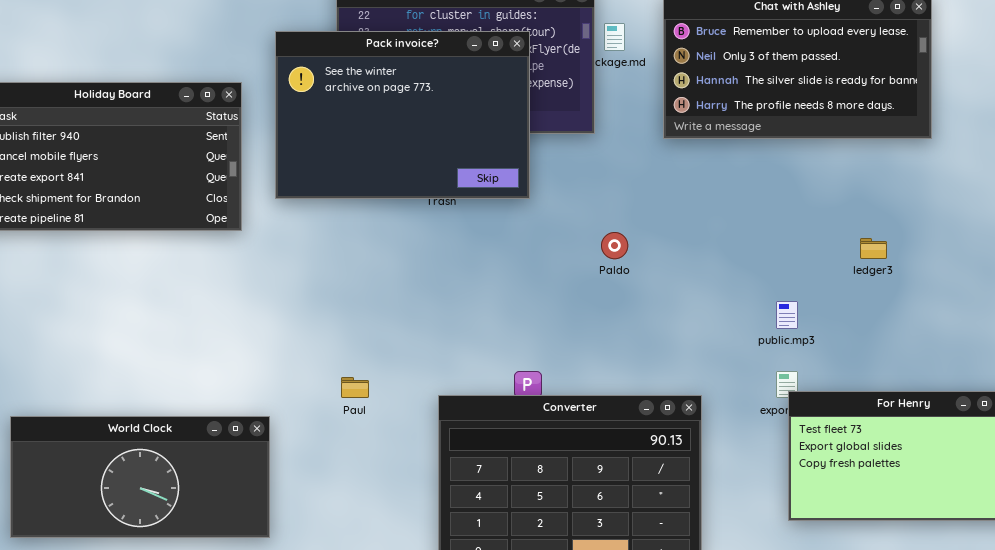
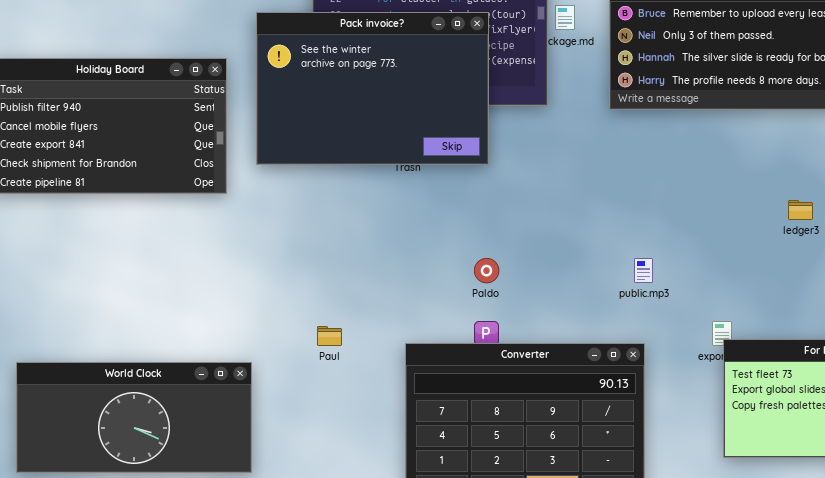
Paldo: [601,232,628,259] -> [474,258,499,283], moved
public.mp3: [776,301,798,329] -> [634,258,653,283], moved

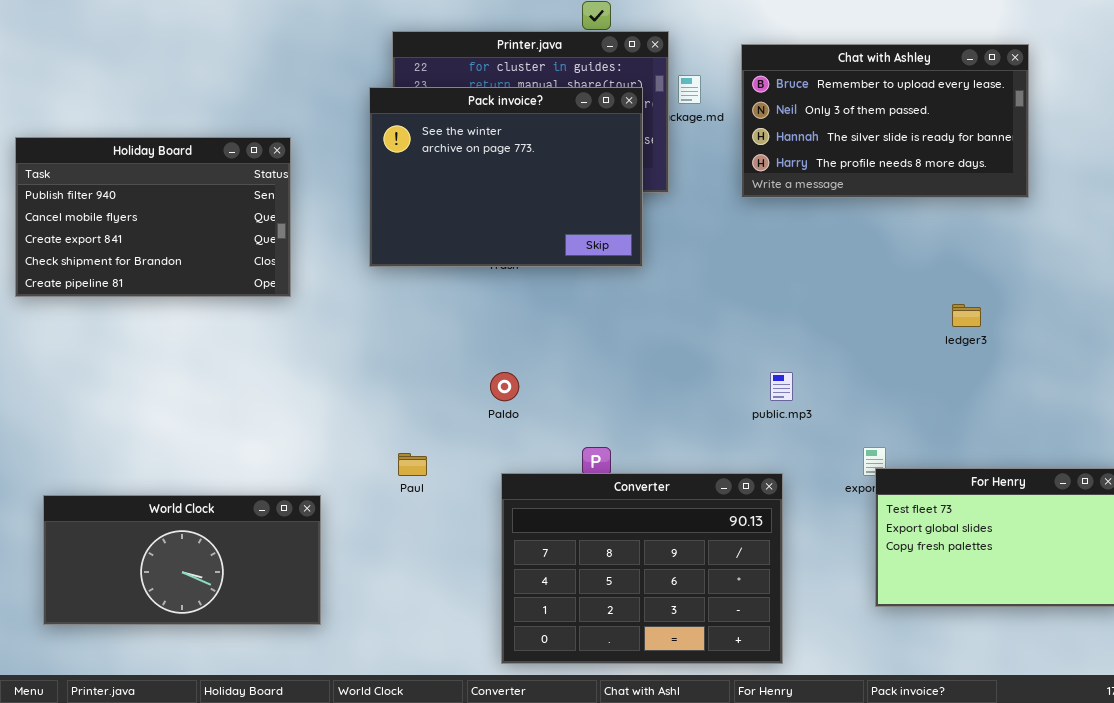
Pack invoice?: [256,12,489,165] -> [369,87,643,267], moved
Paldo: [474,258,499,283] -> [490,372,519,401], moved

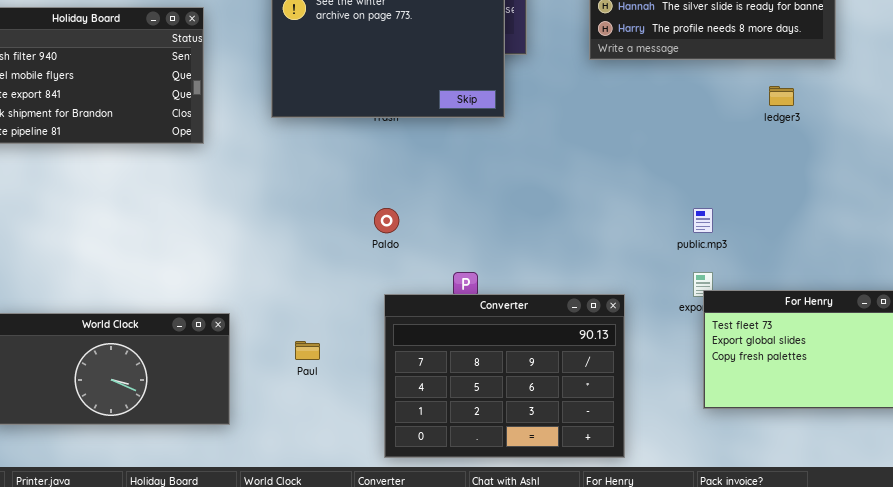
ledger3: [952,304,981,327] -> [769,86,794,106], moved
public.mp3: [770,372,793,401] -> [693,208,713,233], moved
Paul: [398,453,427,476] -> [295,341,320,360], moved

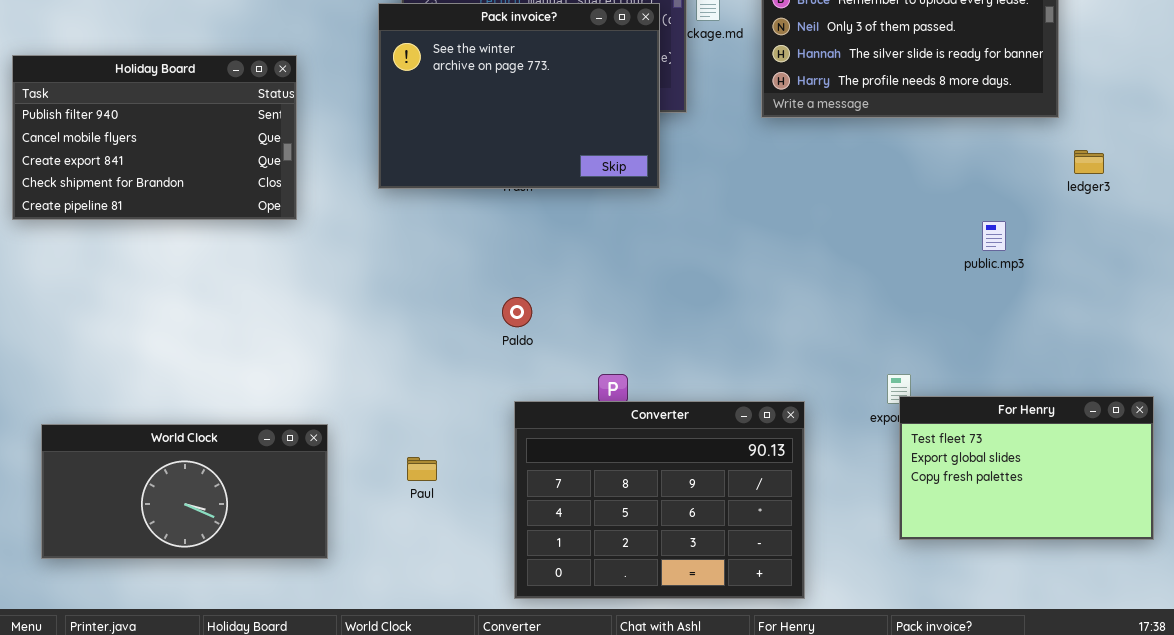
ledger3: [769,86,794,106] -> [1074,150,1104,174], moved
public.mp3: [693,208,713,233] -> [982,221,1006,251], moved

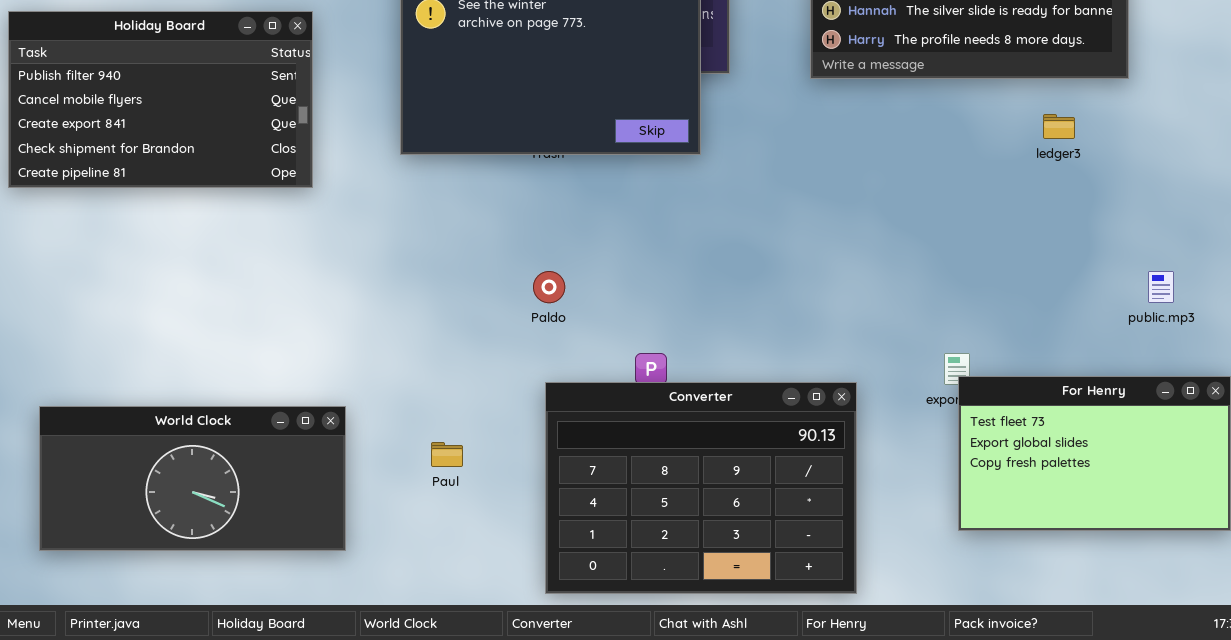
ledger3: [1074,150,1104,174] -> [1043,114,1075,139], moved
public.mp3: [982,221,1006,251] -> [1148,271,1174,303], moved

